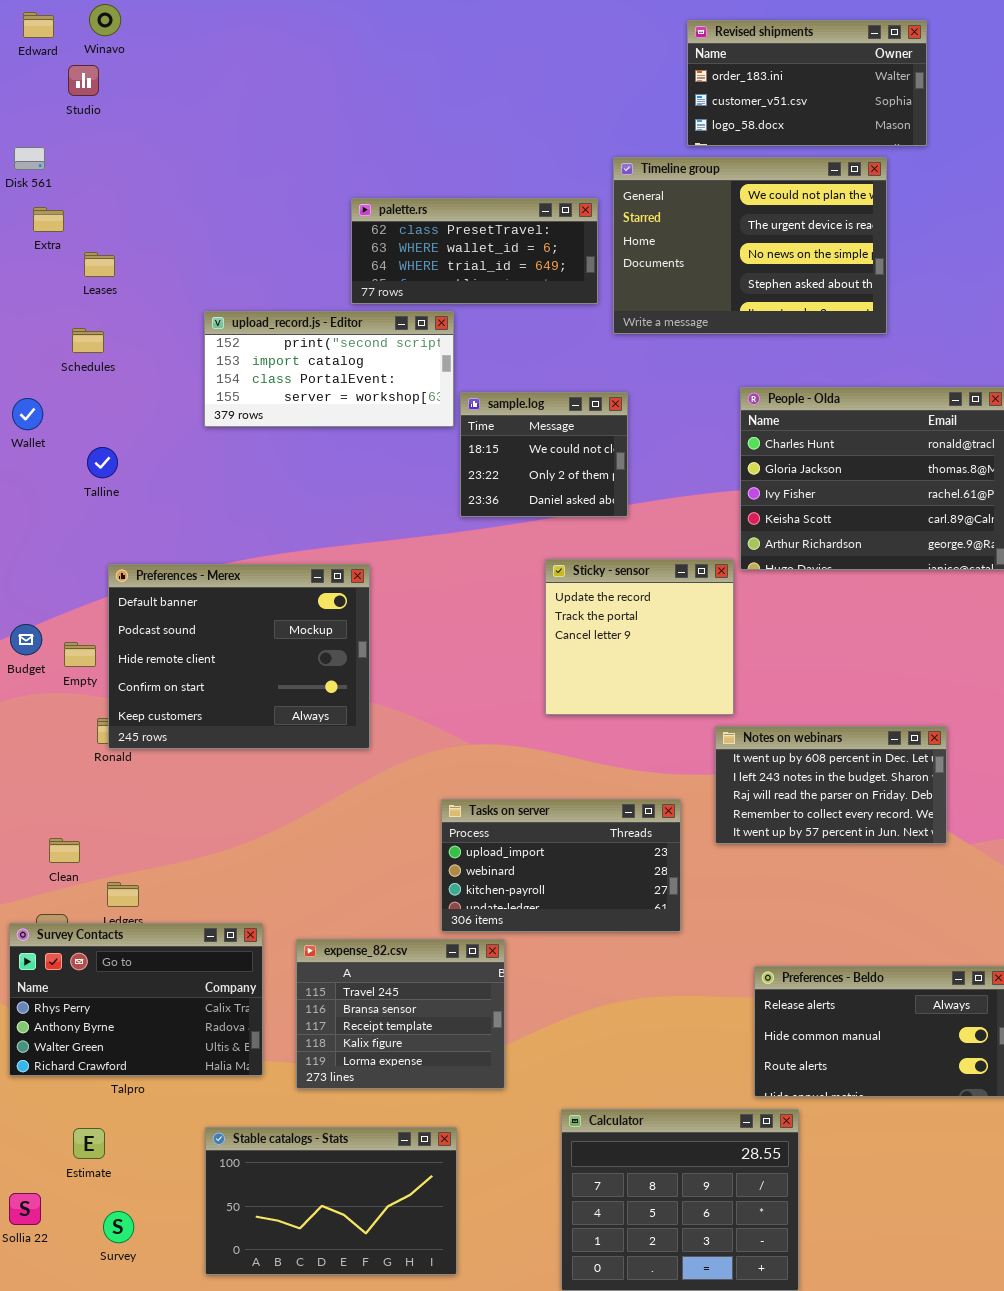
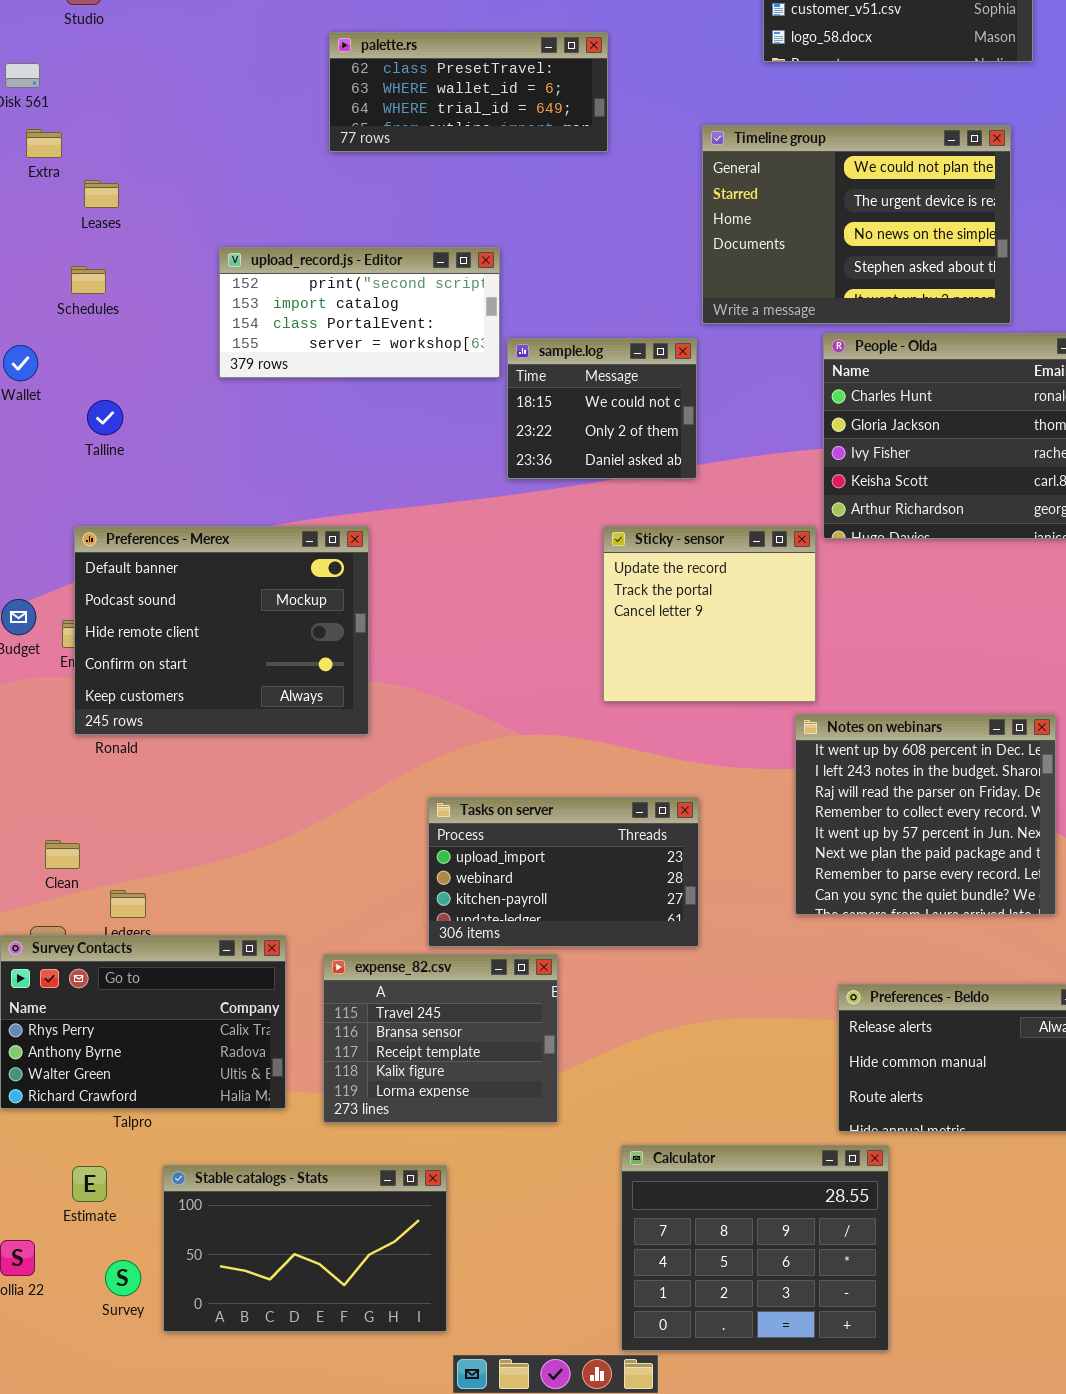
Timeline group: [613,157,887,334] -> [702,125,1011,324], moved
palette.rs: [351,198,598,304] -> [329,32,608,152], moved
Preferences - Merex: [108,564,370,749] -> [74,526,369,735], moved
Notes on webinars: [715,726,947,844] -> [795,714,1056,915], resized
Tasks on server: [441,799,681,932] -> [428,797,699,947], moved
Stable catalogs - Stats: [205,1127,457,1275] -> [163,1165,447,1332], moved

